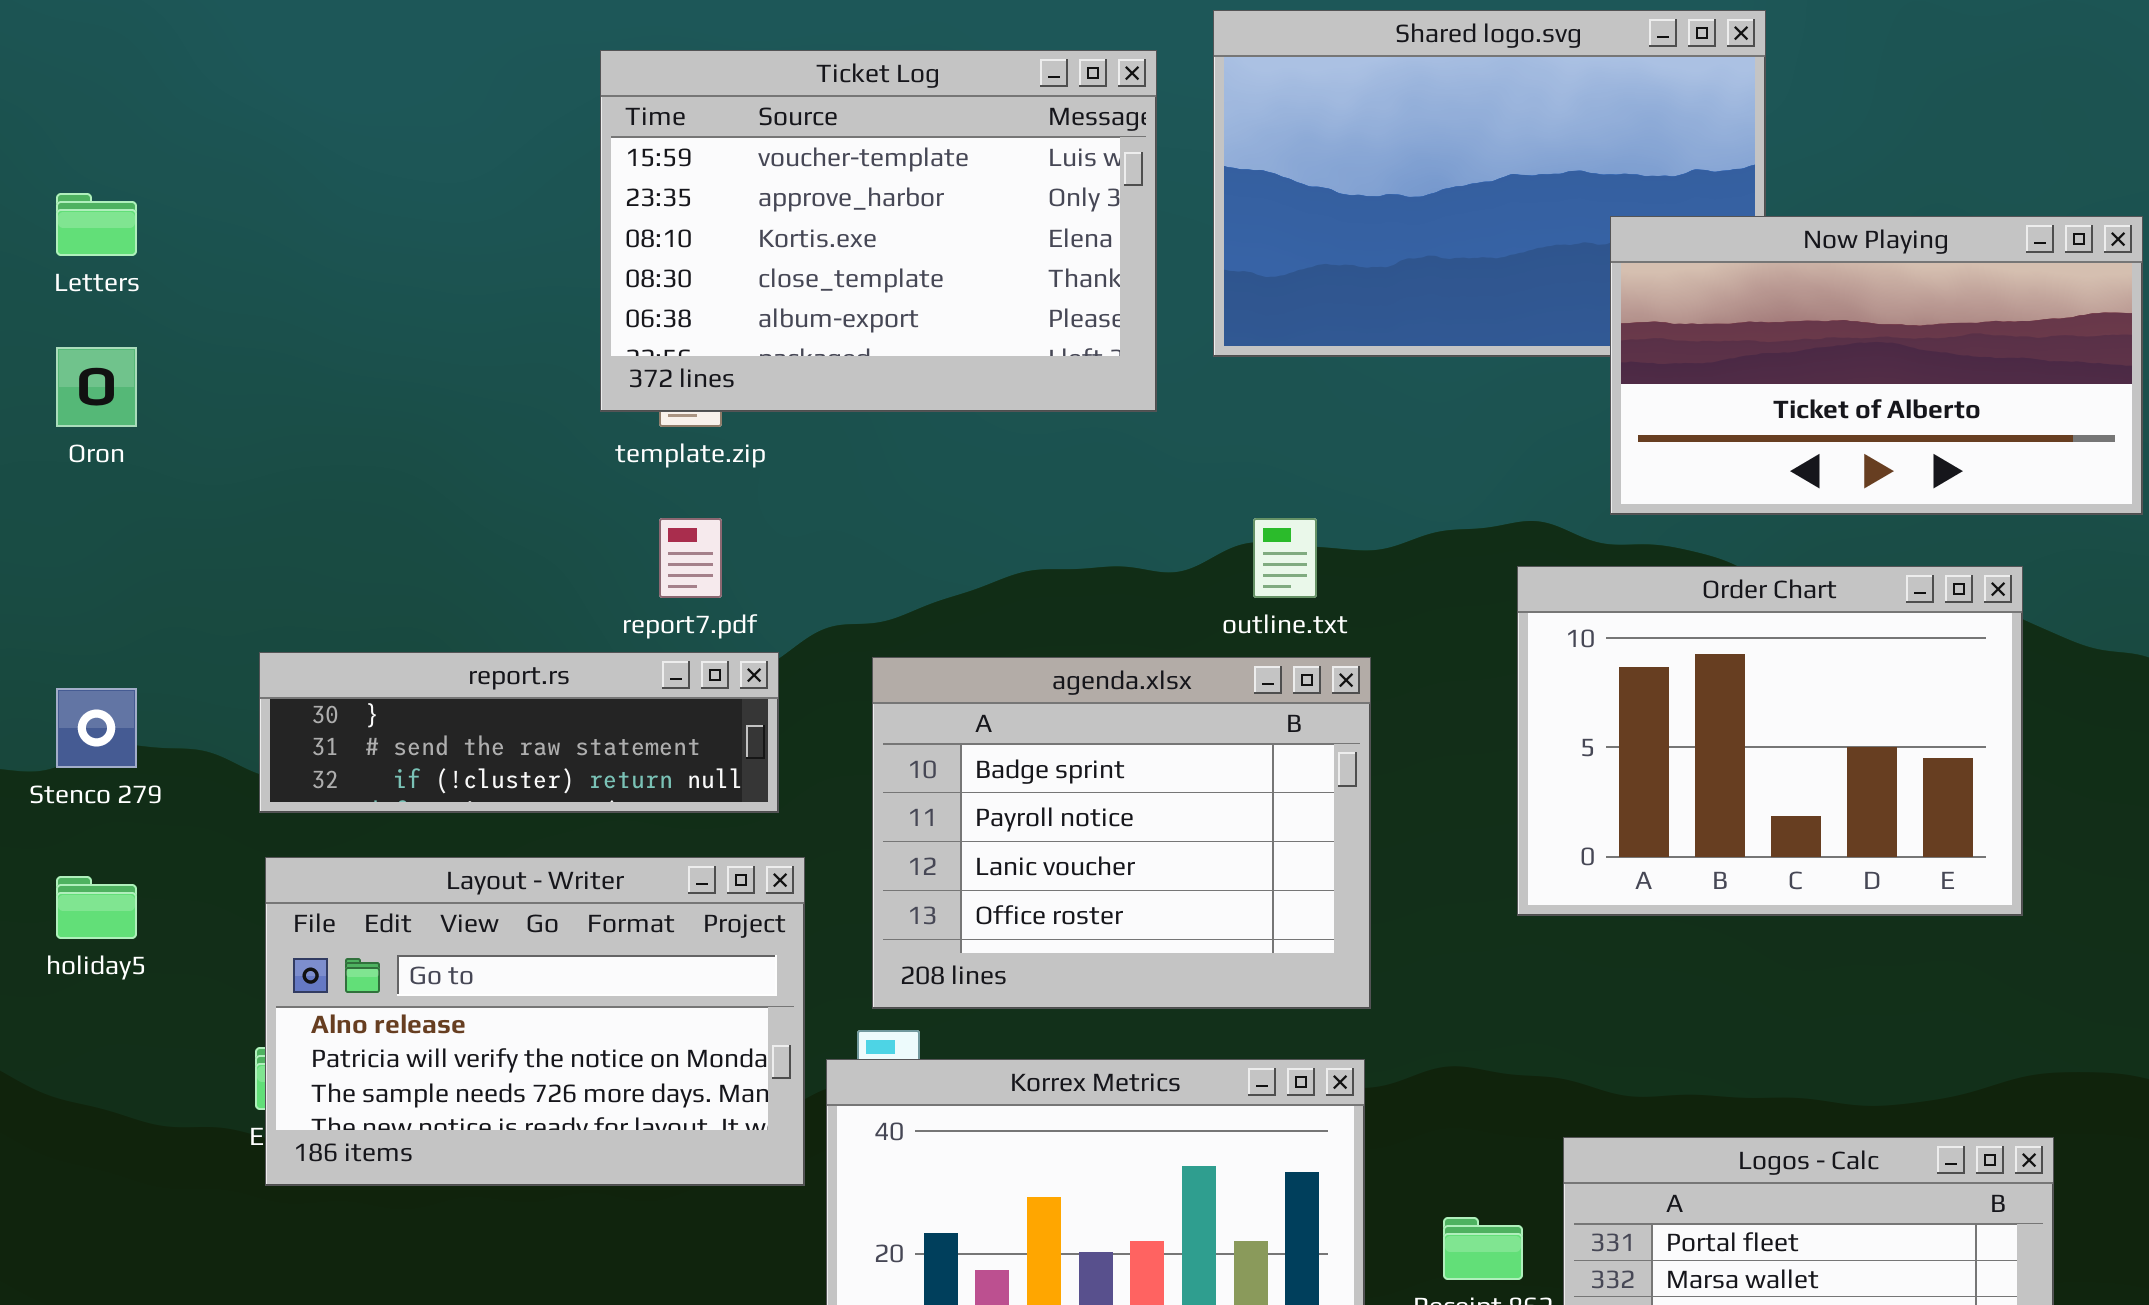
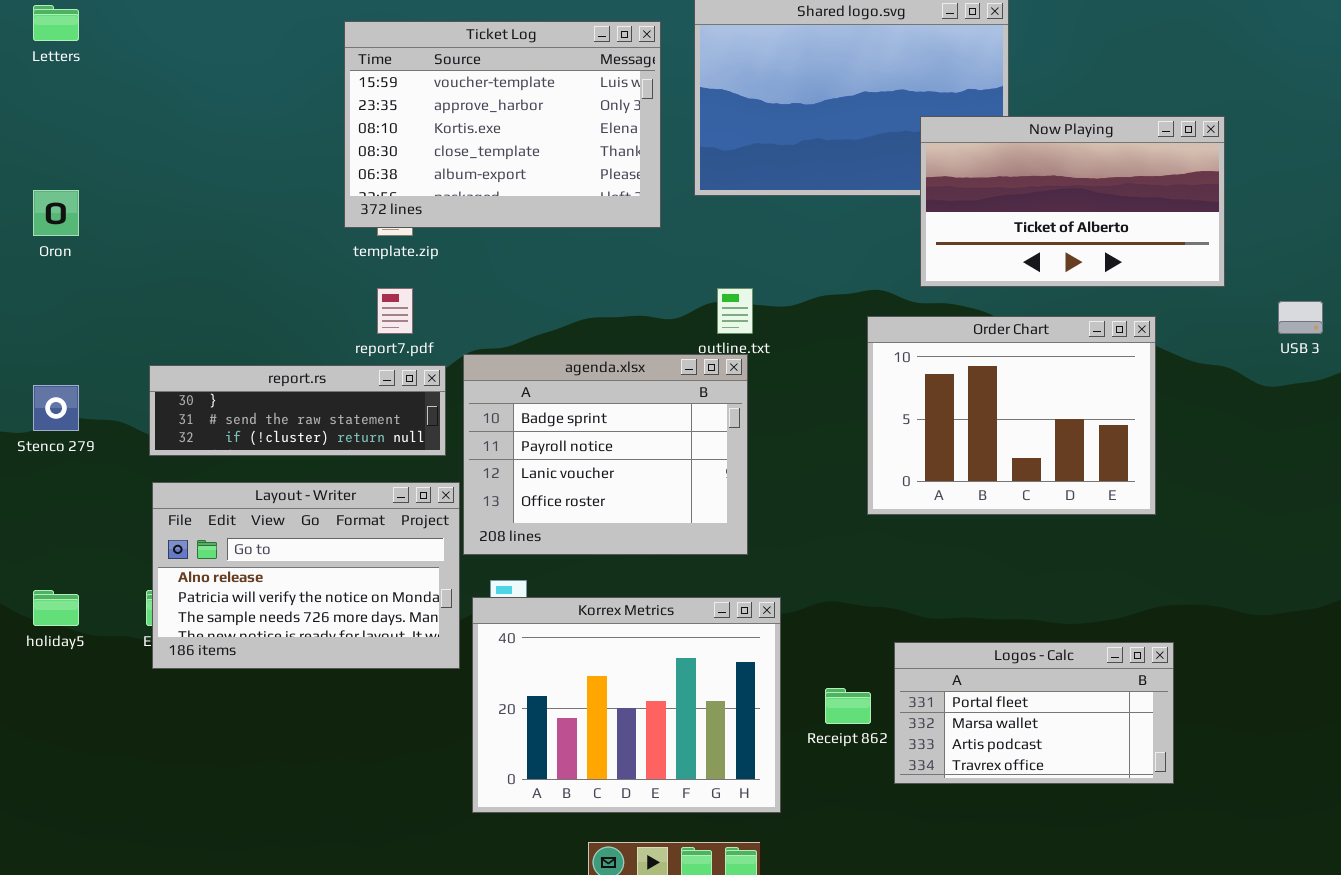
Letters: [56,193,137,256] -> [33,5,79,41], moved
agenda.xlsx: [872,657,1371,1009] -> [463,354,748,555], moved
holiday5: [56,876,137,939] -> [33,590,79,626], moved

